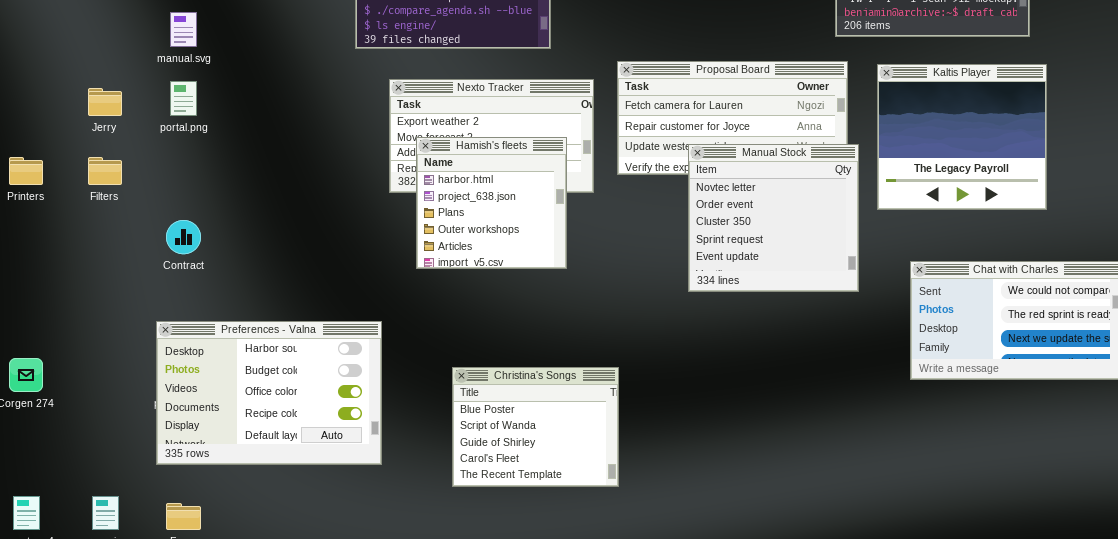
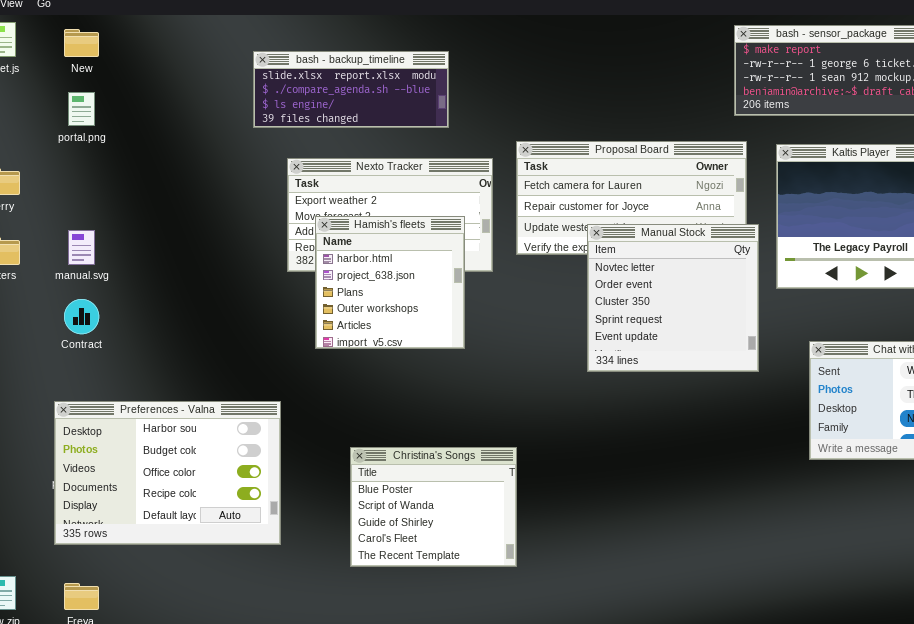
manual.svg: [170,12,197,47] -> [68,230,95,265], moved
portal.png: [170,81,197,116] -> [68,92,95,126], moved

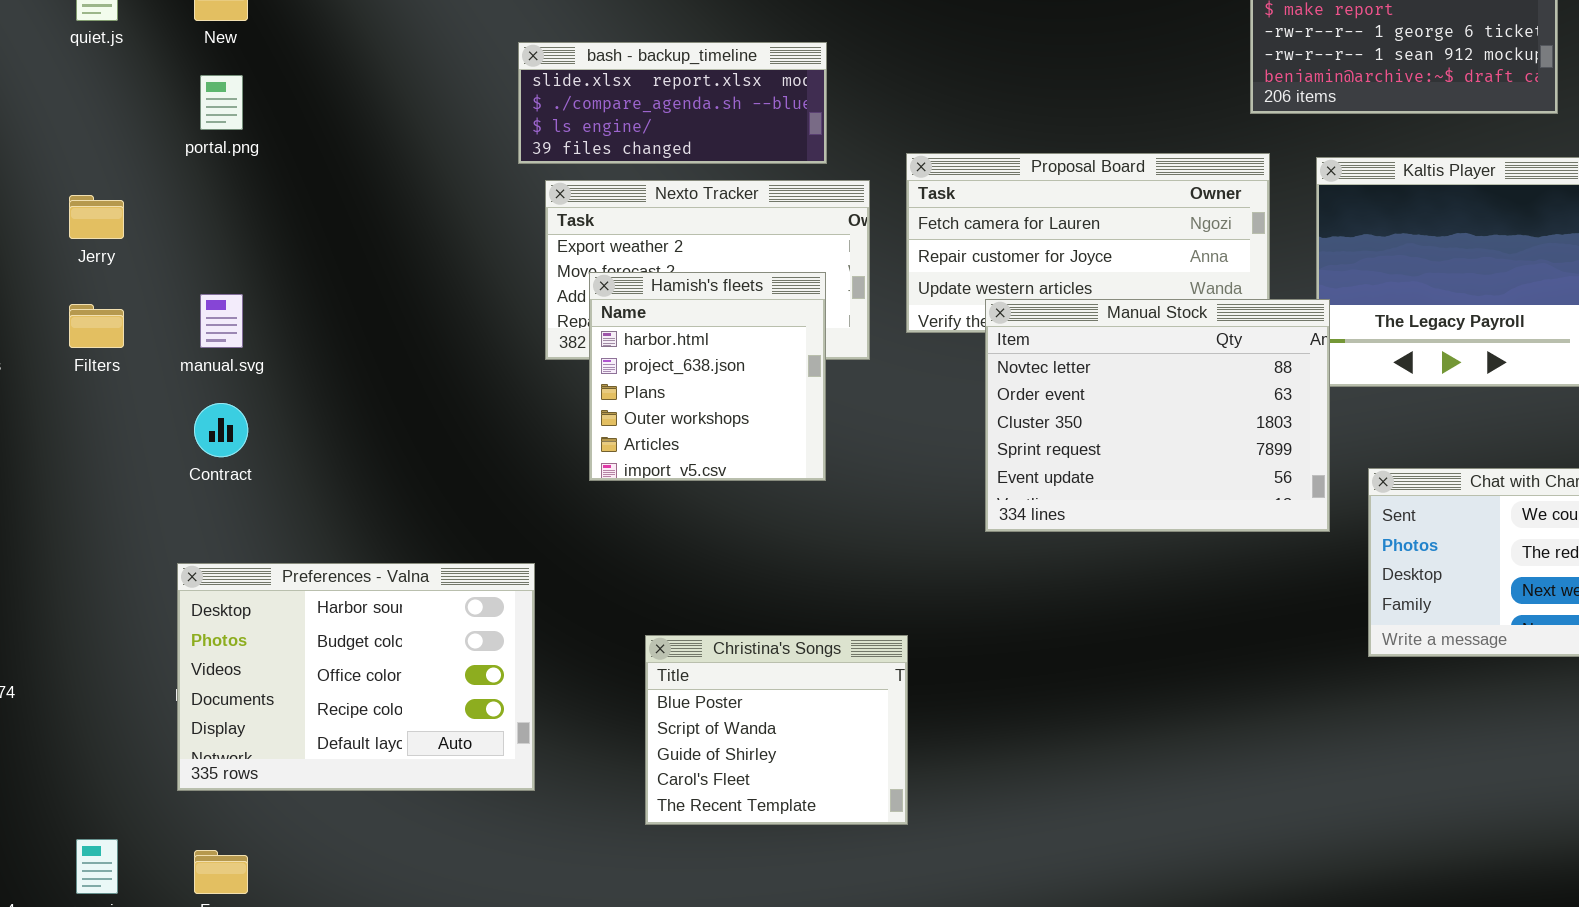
bash - backup_timeline: [253,51,449,128] -> [518,42,827,164], moved
Manual Stock: [587,224,759,372] -> [985,299,1330,532], moved, resized

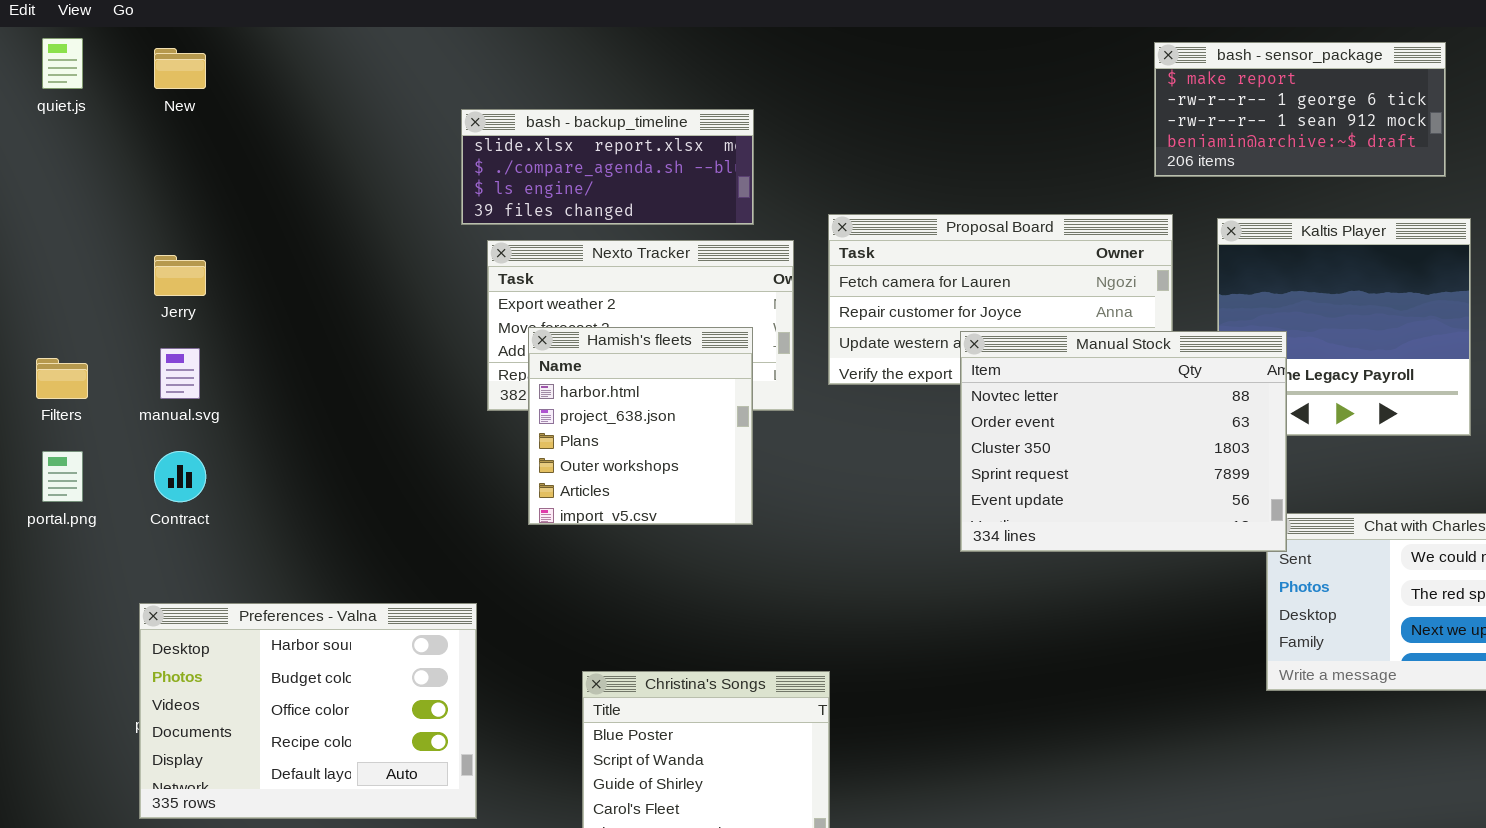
portal.png: [200,75,243,130] -> [42,451,83,502], moved
Jerry: [69,195,124,239] -> [154,255,206,296], moved
Manual Stock: [985,299,1330,532] -> [960,331,1287,552], moved

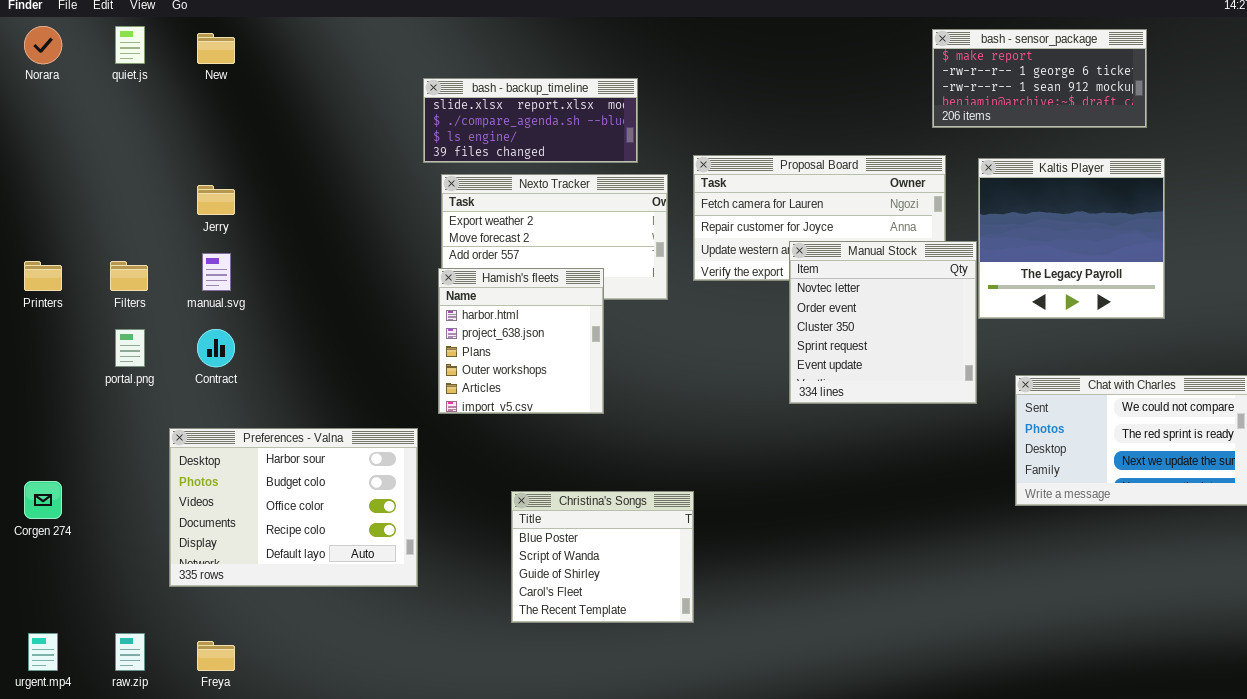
Hamish's fleets: [528,327,753,525] -> [438,268,604,414], moved
Manual Stock: [960,331,1287,552] -> [789,241,977,404], resized
Preferences - Valna: [139,603,477,819] -> [169,428,418,587], moved

